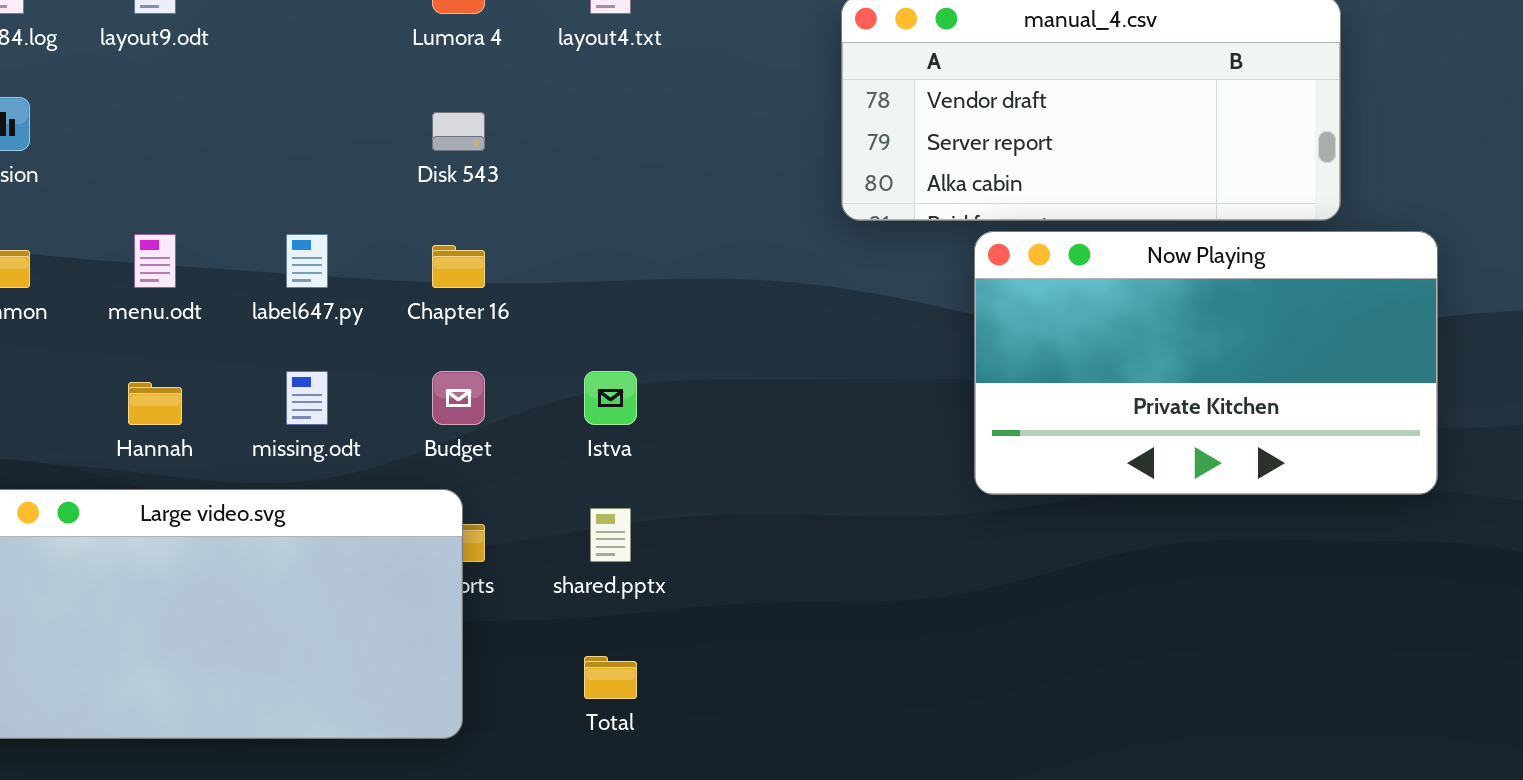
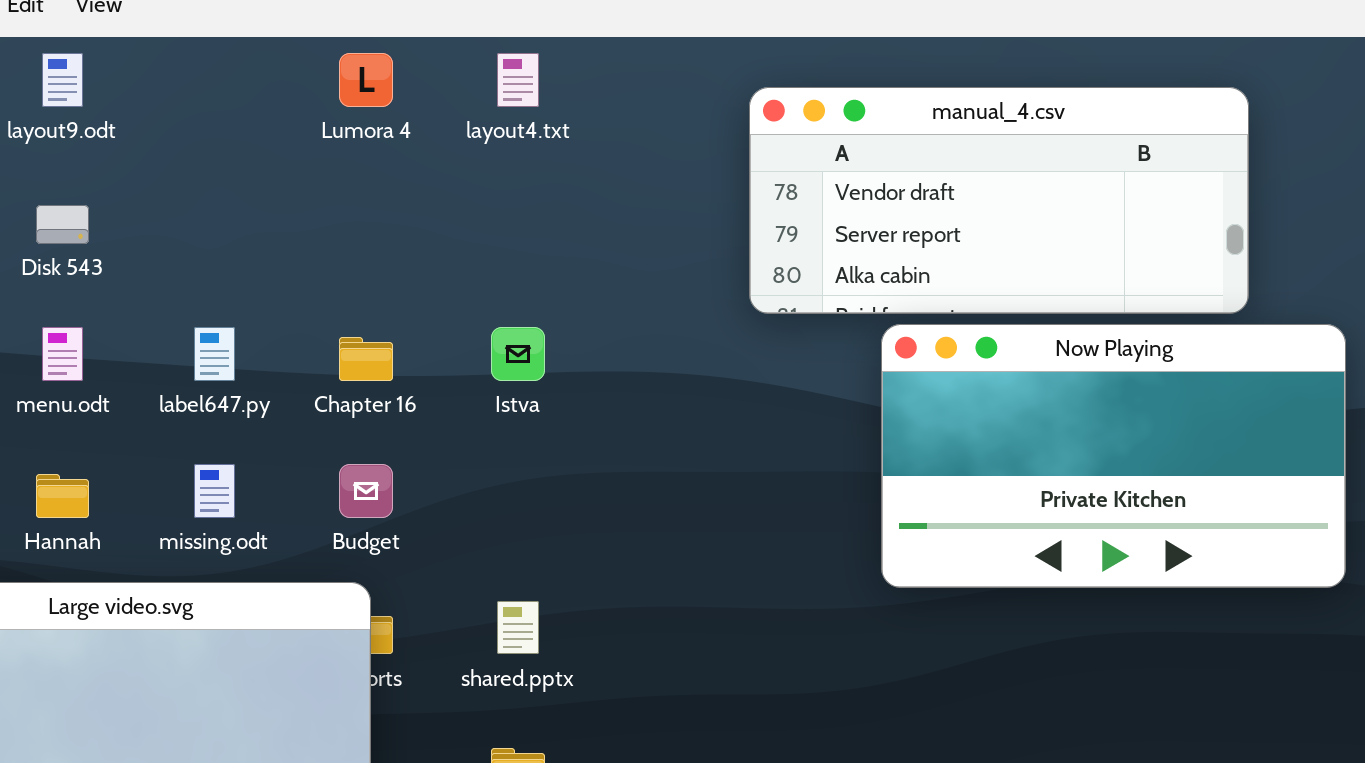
Disk 543: [432,112,485,151] -> [36,205,89,244], moved
Istva: [584,371,637,425] -> [491,327,545,381], moved

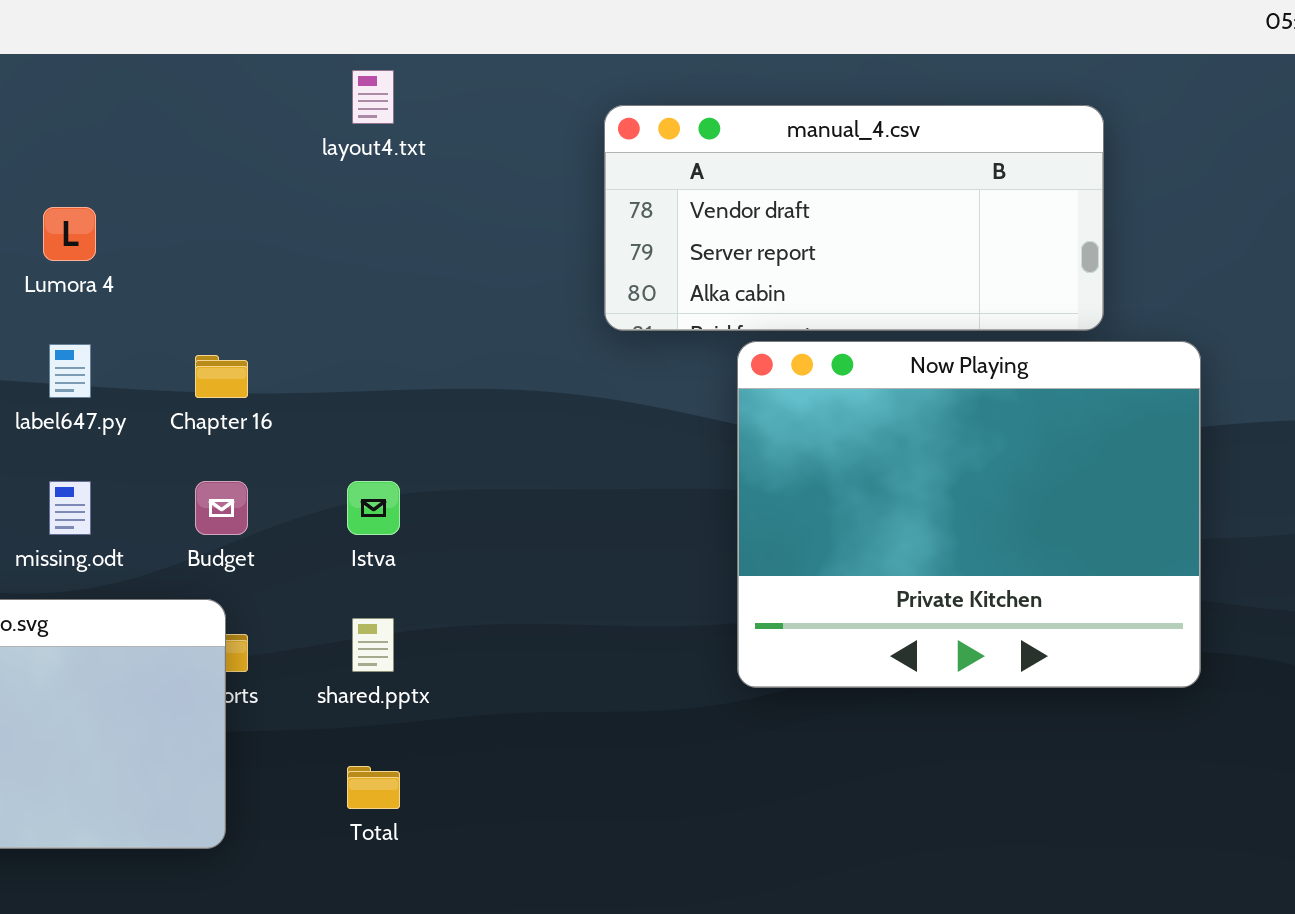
Lumora 4: [339,53,393,107] -> [43,207,96,261], moved
Now Playing: [881,324,1346,588] -> [737,341,1201,688], resized
Istva: [491,327,545,381] -> [347,481,400,535], moved

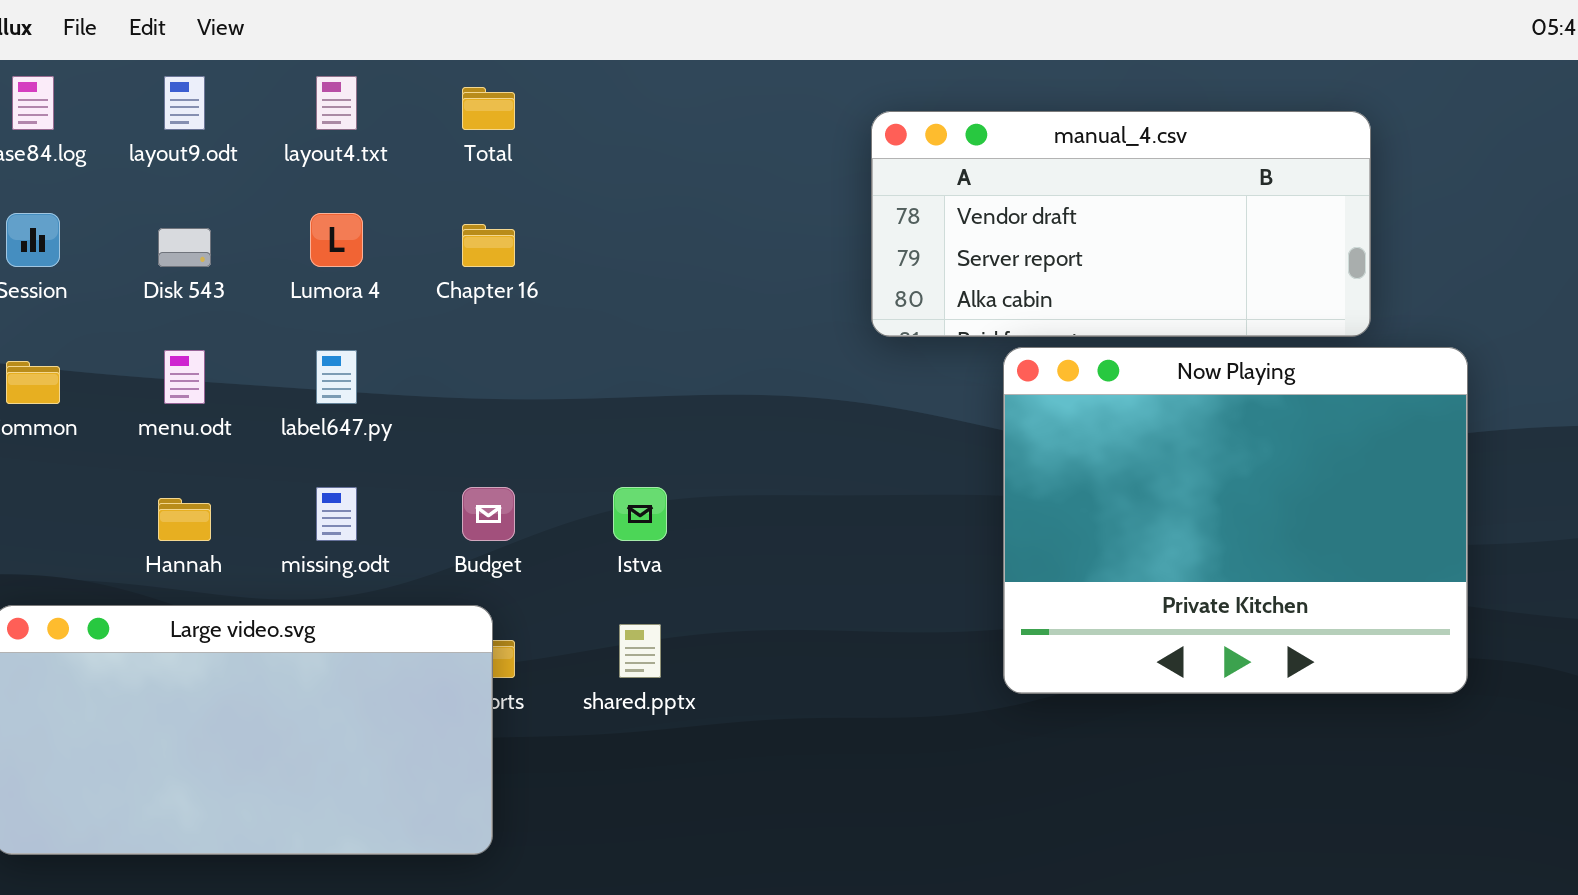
layout4.txt: [352,70,394,124] -> [316,76,357,130], moved
Chapter 16: [195,355,248,398] -> [462,224,515,267], moved
Total: [347,766,400,809] -> [462,87,515,130], moved

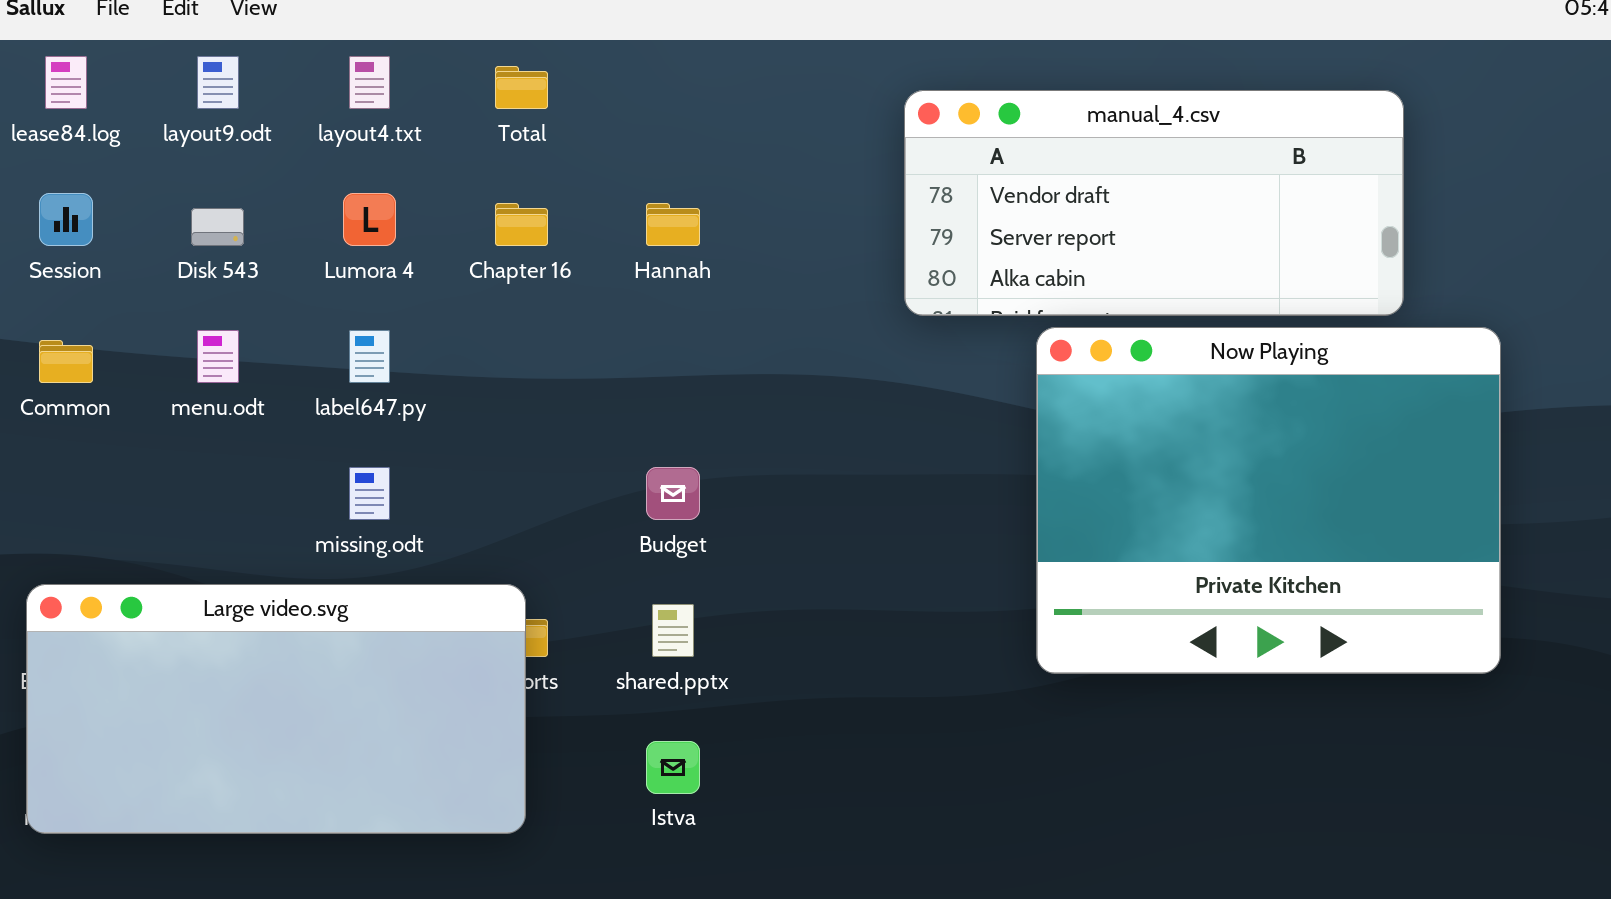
Budget: [462,487,515,541] -> [646,467,700,520], moved
Istva: [613,487,667,541] -> [646,741,700,794], moved
Hannah: [158,498,211,541] -> [646,203,700,246], moved

